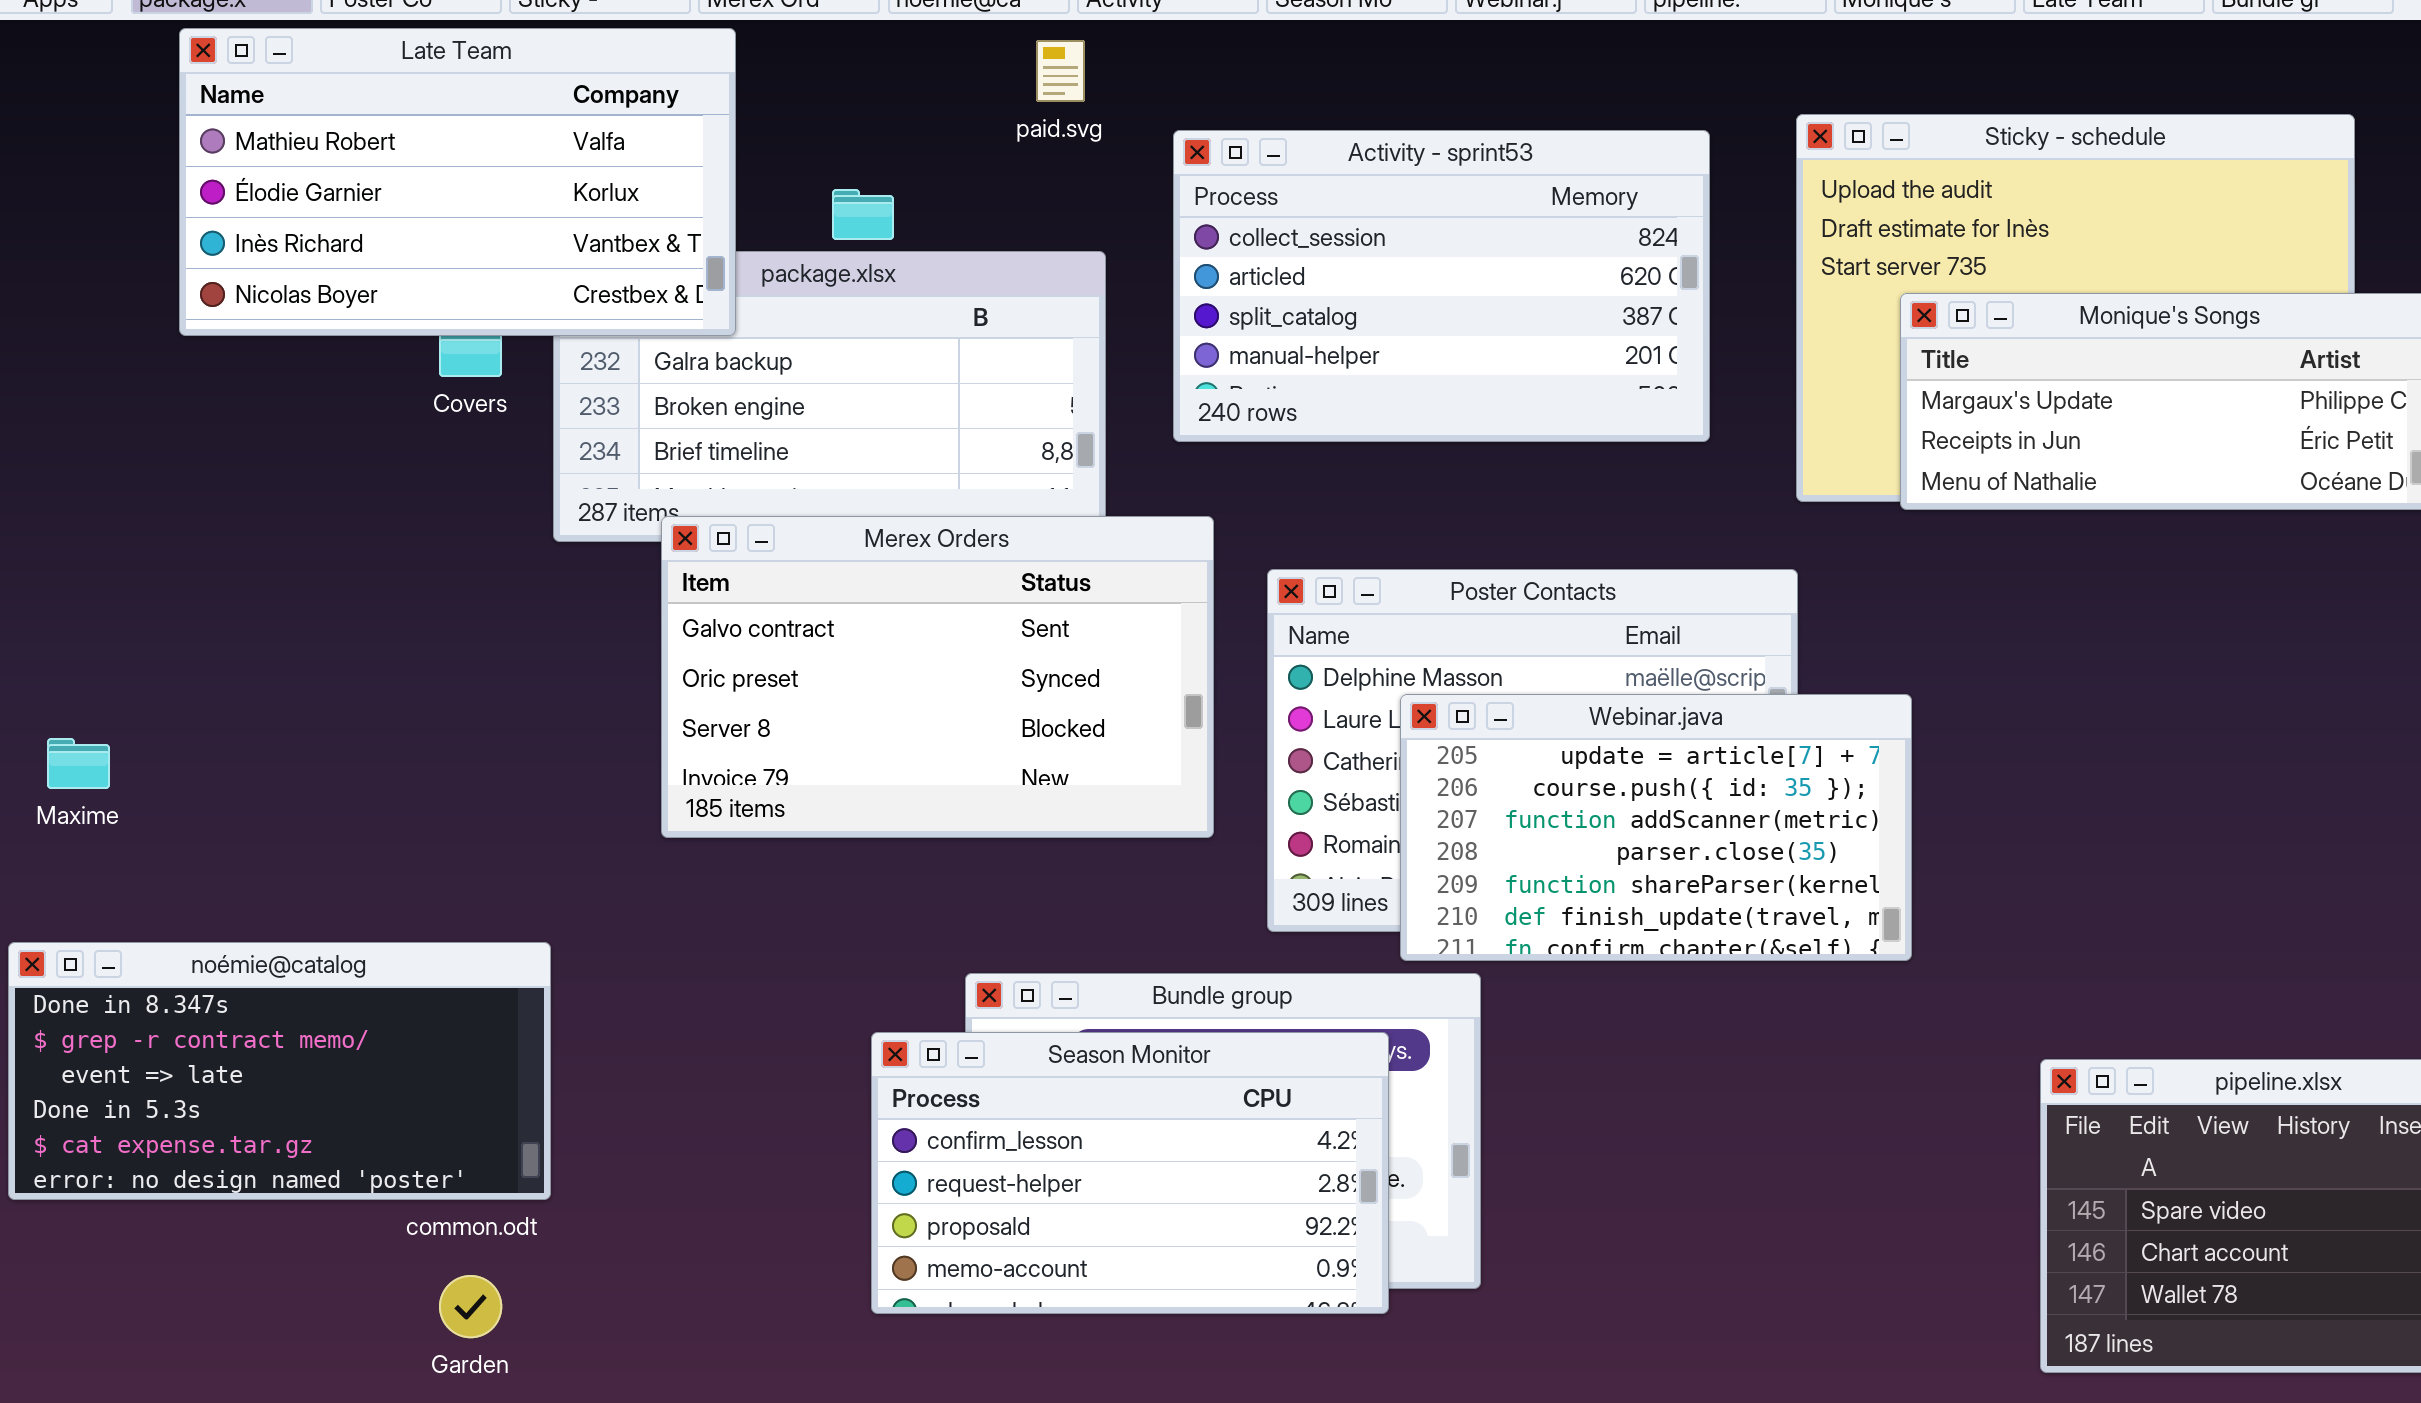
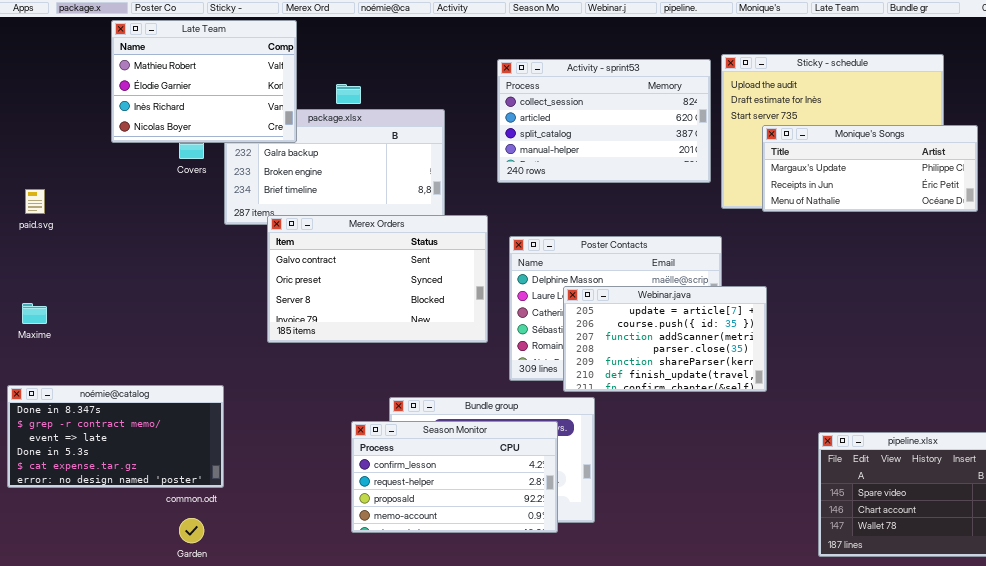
Late Team: [179,28,736,336] -> [111,20,297,143], resized
paid.svg: [1036,40,1085,102] -> [25,189,45,214], moved
Activity - sprint53: [1173,130,1710,442] -> [497,59,711,183], moved

